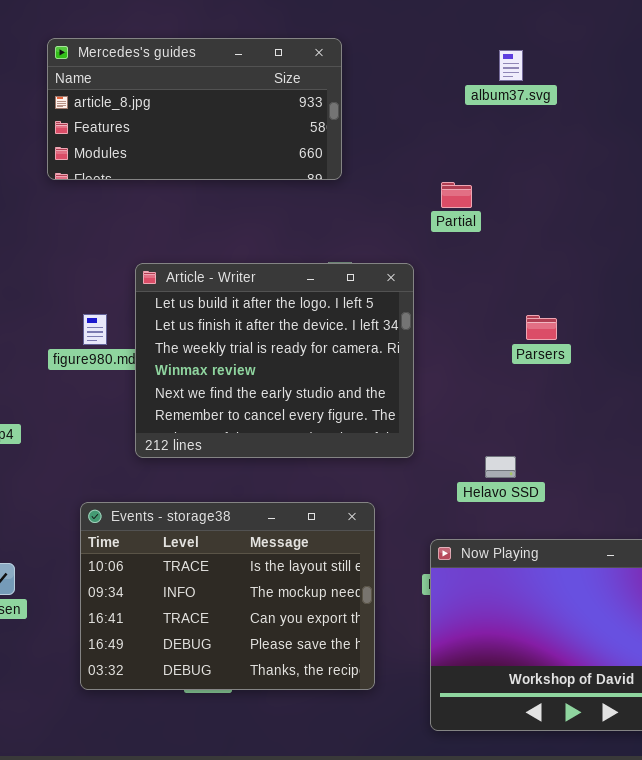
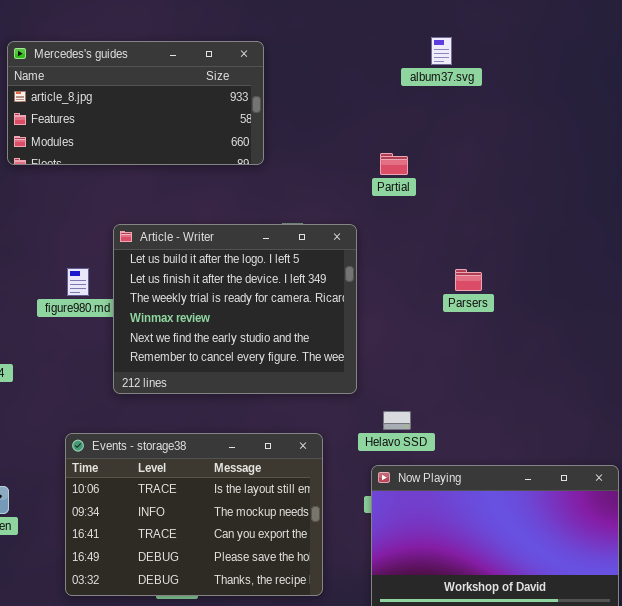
Mercedes's guides: [47,38,342,180] -> [7,41,264,165], moved
Helavo SSD: [485,456,516,478] -> [383,411,411,430], moved

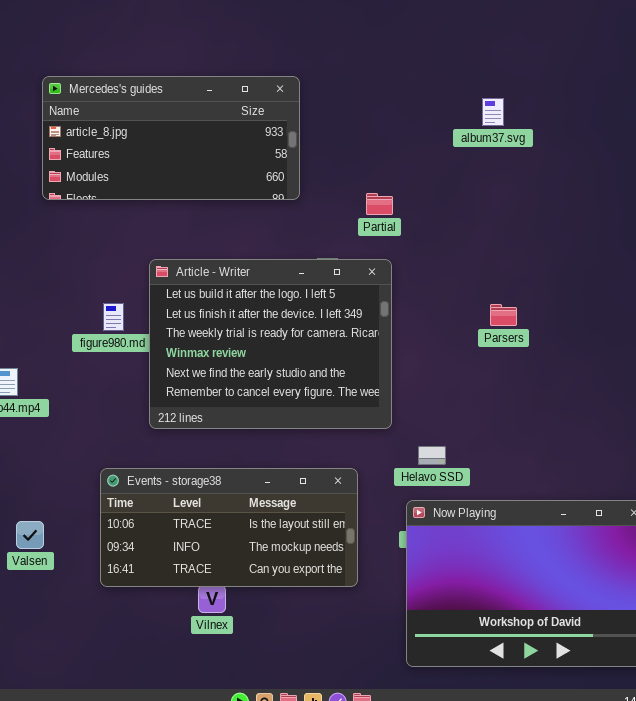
album37.svg: [431,37,452,65] -> [482,98,504,126], moved
Partial: [380,153,408,175] -> [366,193,393,215], moved
Events - storage38: [65,433,323,596] -> [100,468,358,587], resized

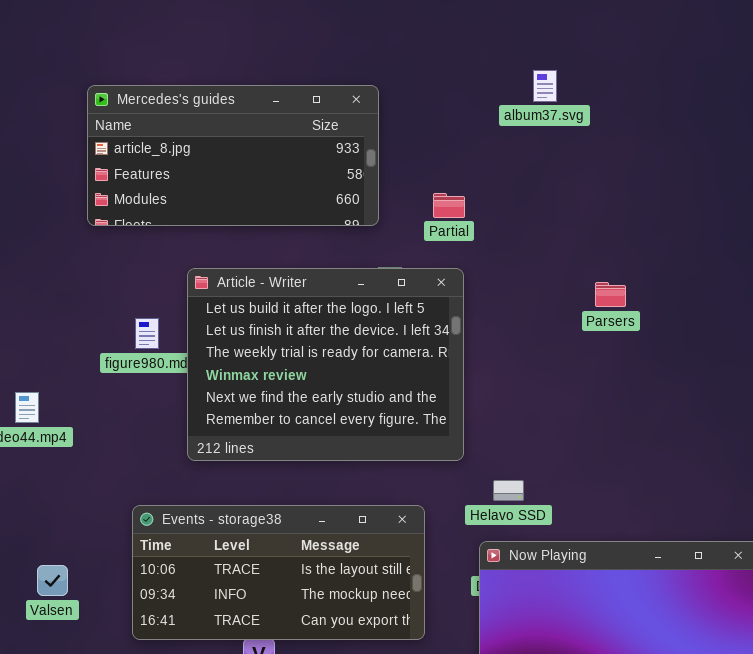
Mercedes's guides: [42,76,300,200] -> [87,85,379,226], moved
album37.svg: [482,98,504,126] -> [533,70,557,102], moved
Parsers: [490,304,517,326] -> [595,282,626,307], moved

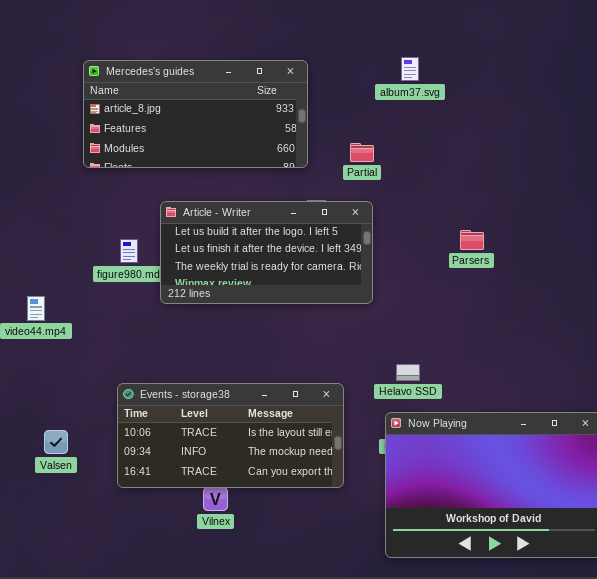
album37.svg: [533,70,557,102] -> [401,57,419,81], moved
Article - Writer: [187,268,464,461] -> [160,201,373,304], resized
Parsers: [595,282,626,307] -> [460,230,484,250], moved

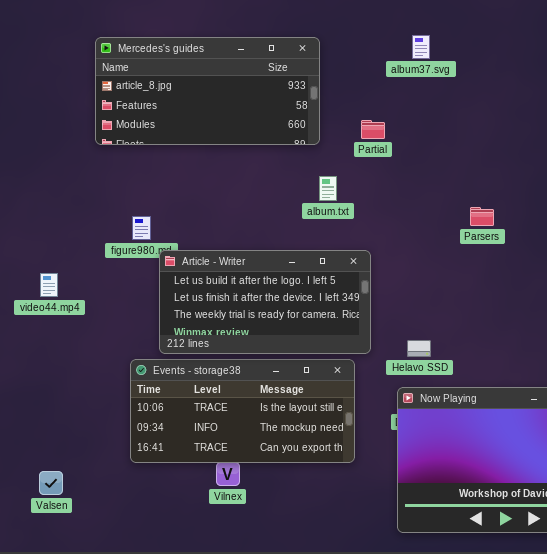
Article - Writer: [160,201,373,304] -> [159,250,371,354], moved
Valsen: [44,430,68,454] -> [39,471,63,495], moved

